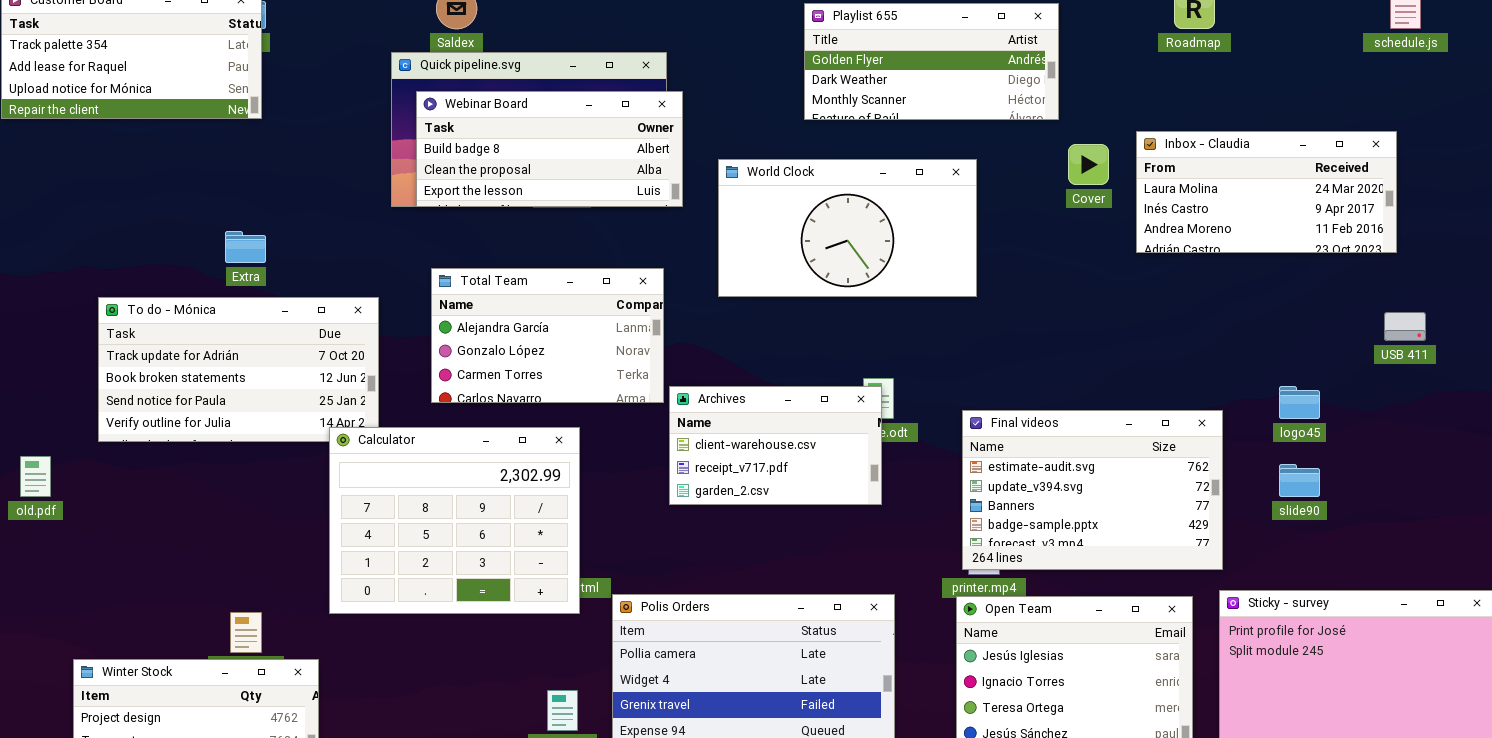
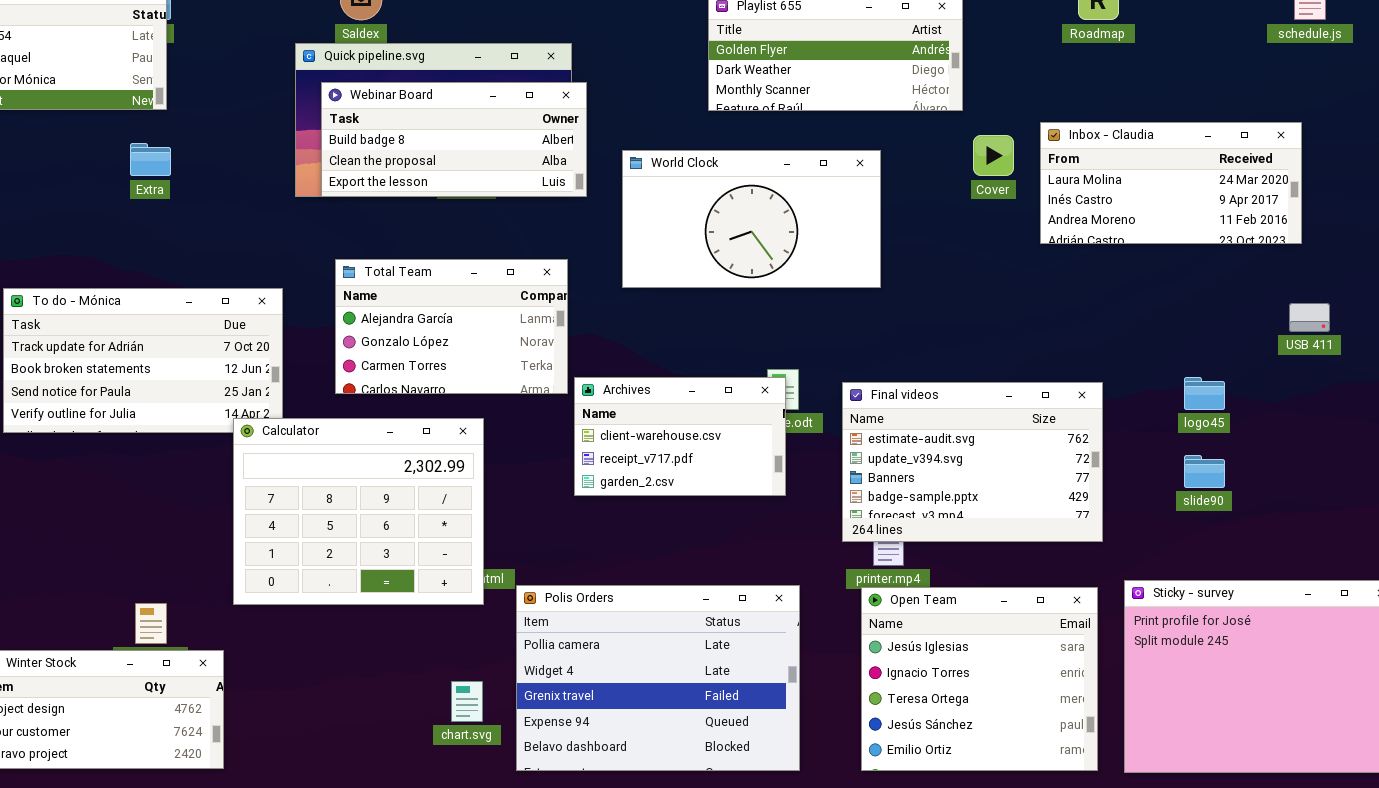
Extra: [225,231,266,263] -> [130,143,171,176], moved
Final videos: [962,410,1223,570] -> [842,382,1103,542], moved

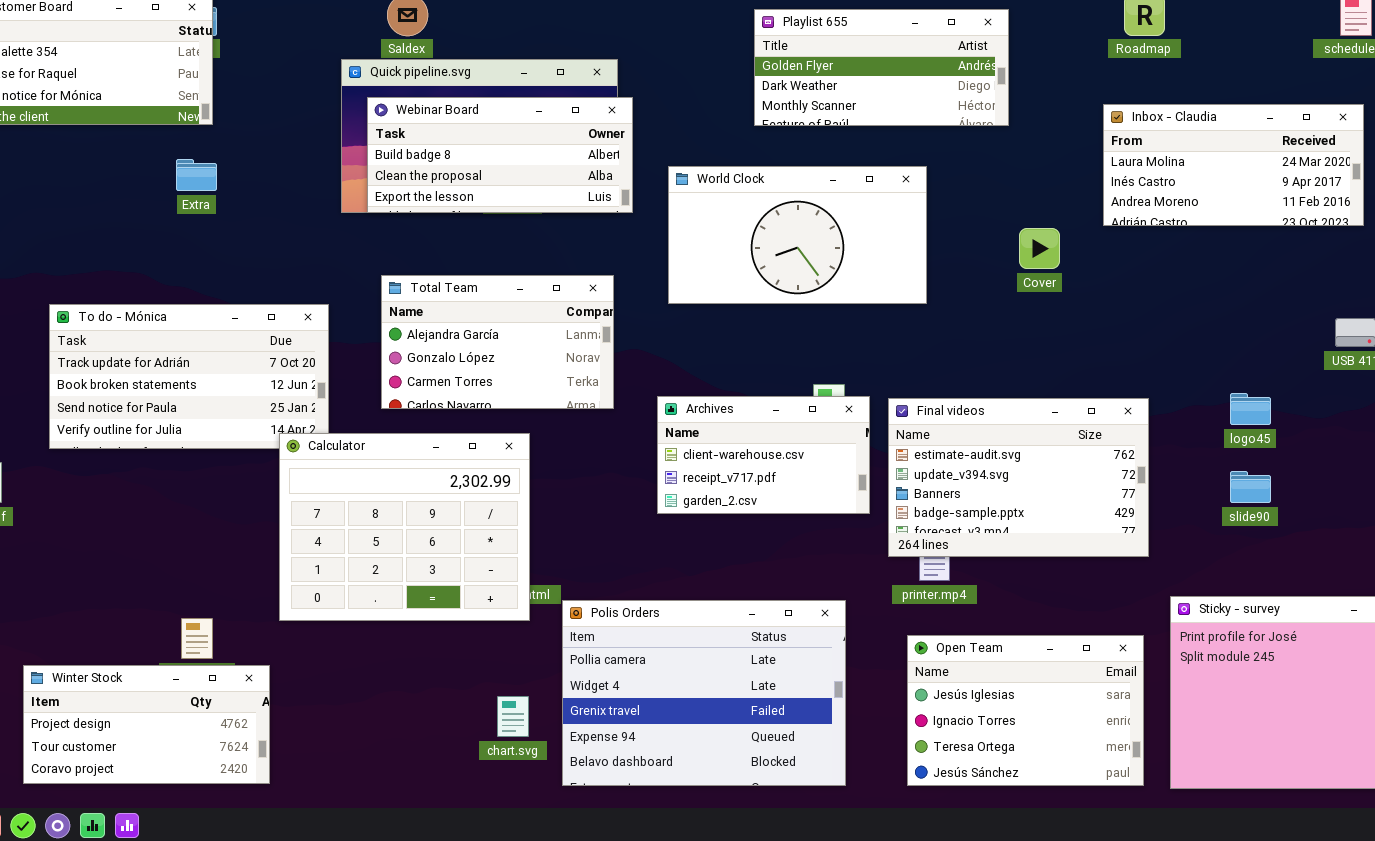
Inbox - Claudia: [1040,122,1302,244] -> [1103,104,1364,226], moved
Cover: [973,135,1014,176] -> [1019,228,1060,269], moved
Archives: [574,377,786,496] -> [657,396,870,514], moved
Open Team: [861,587,1098,771] -> [907,635,1144,786], resized

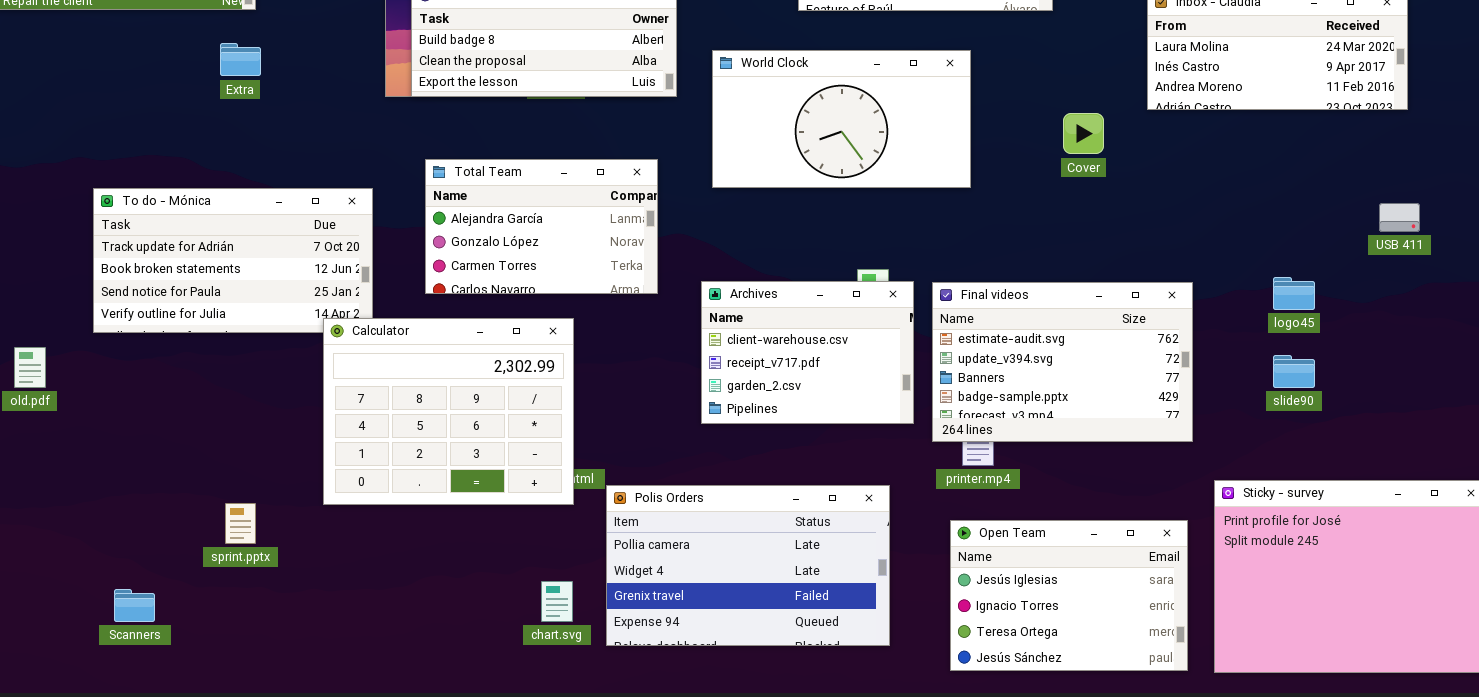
Archives: [657,396,870,514] -> [701,281,914,424], resized
Polis Orders: [562,600,846,786] -> [606,485,890,646], resized
Winter Stock: [23,665,270,784] -> none, closed

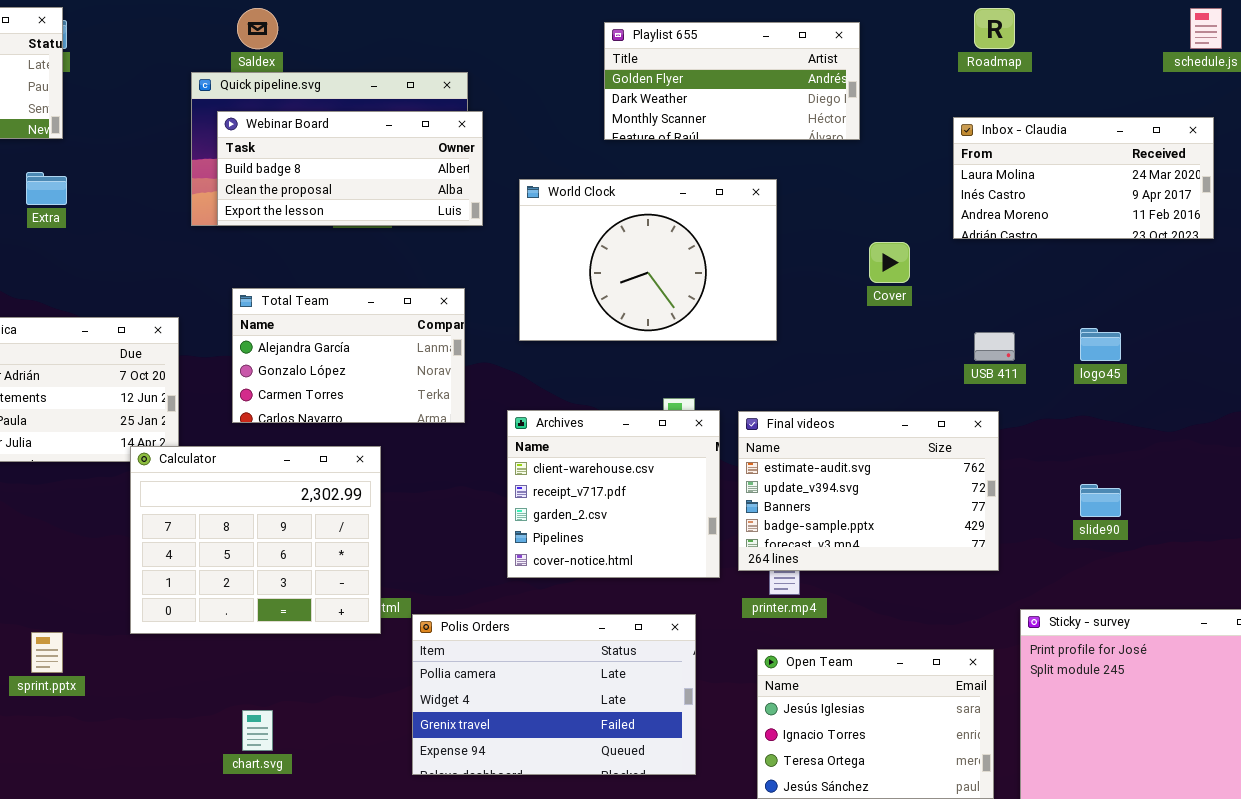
World Clock: [712,50,971,188] -> [519,179,777,341], resized
USB 411: [1379,203,1420,232] -> [974,332,1015,361], moved
logo45: [1273,277,1315,310] -> [1080,328,1121,361], moved
Archives: [701,281,914,424] -> [507,410,720,578], resized
chart.svg: [541,581,573,622] -> [242,710,273,751], moved

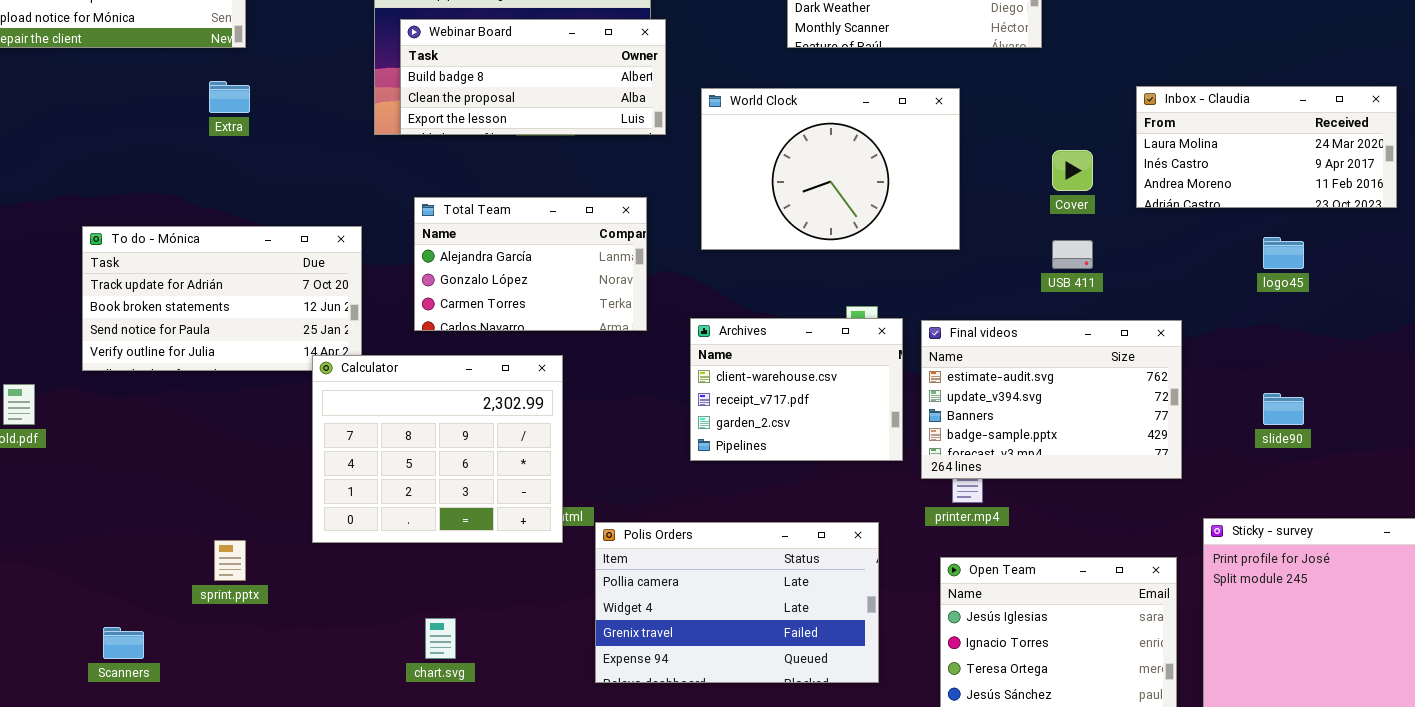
Inbox - Claudia: [953,117,1214,239] -> [1136,86,1397,208], moved
USB 411: [974,332,1015,361] -> [1052,240,1093,269], moved
Archives: [507,410,720,578] -> [690,318,903,461], resized

